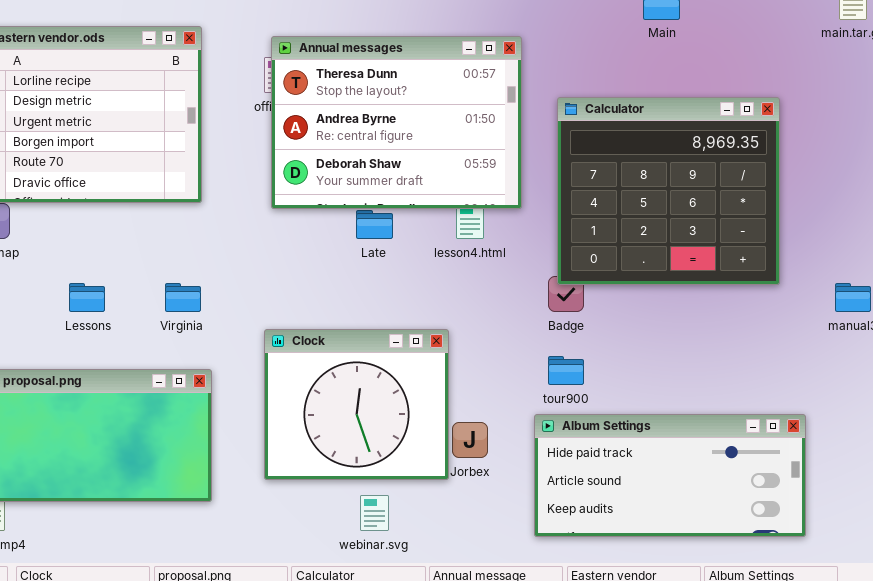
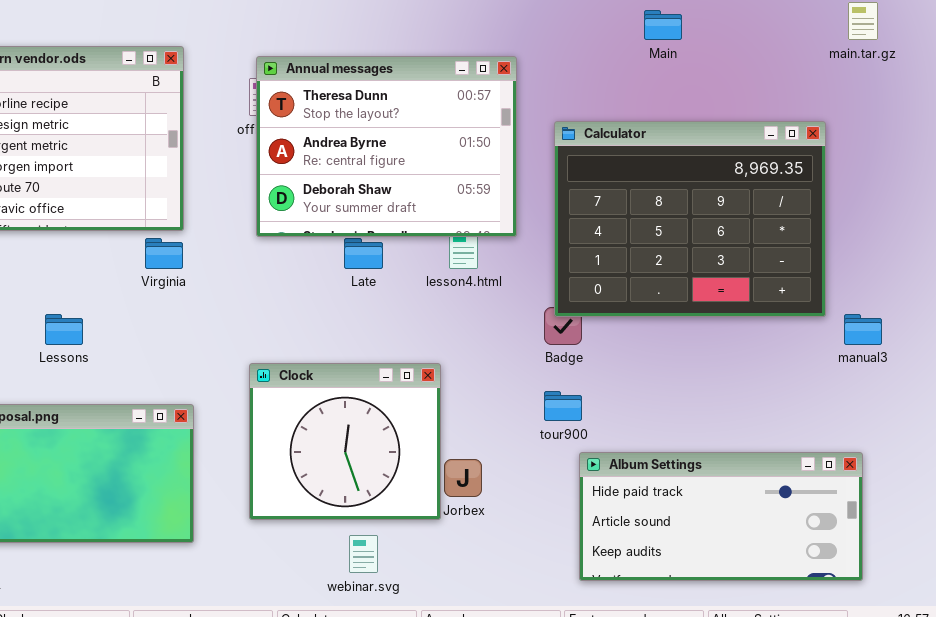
Calculator: [557,97,780,285] -> [554,121,826,317], resized
Virginia: [165,283,201,312] -> [145,238,183,269], moved
Album Settings: [534,414,806,537] -> [579,452,863,581], moved

